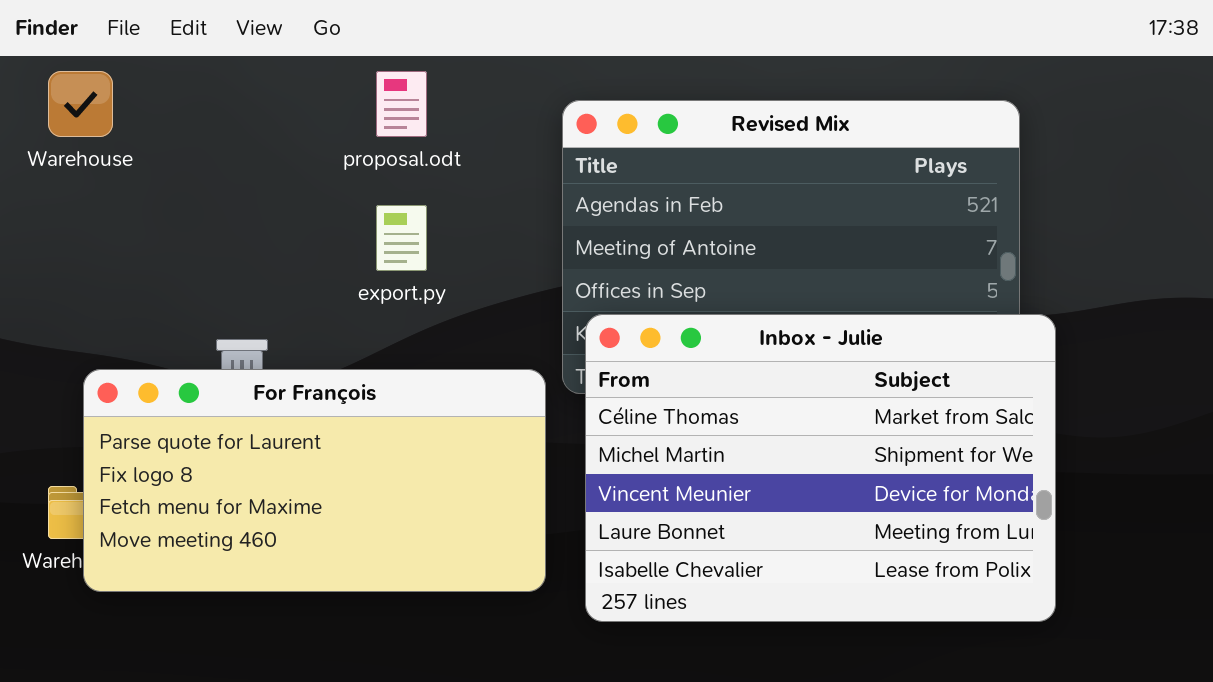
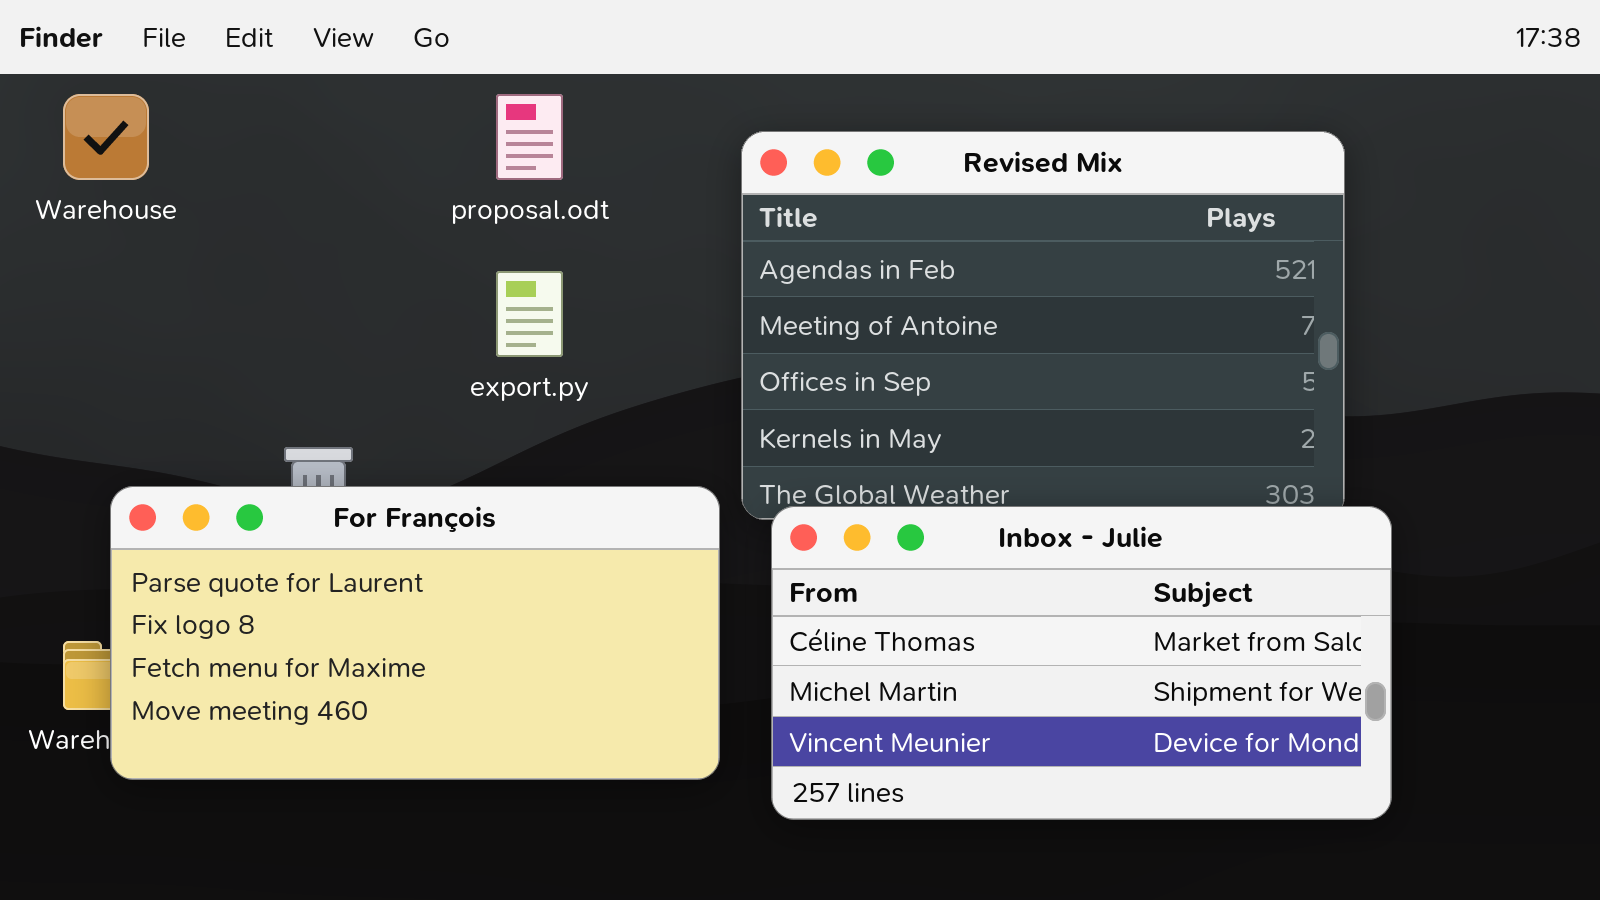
Inbox - Julie: [585,314,1056,622] -> [771,506,1392,820], resized

